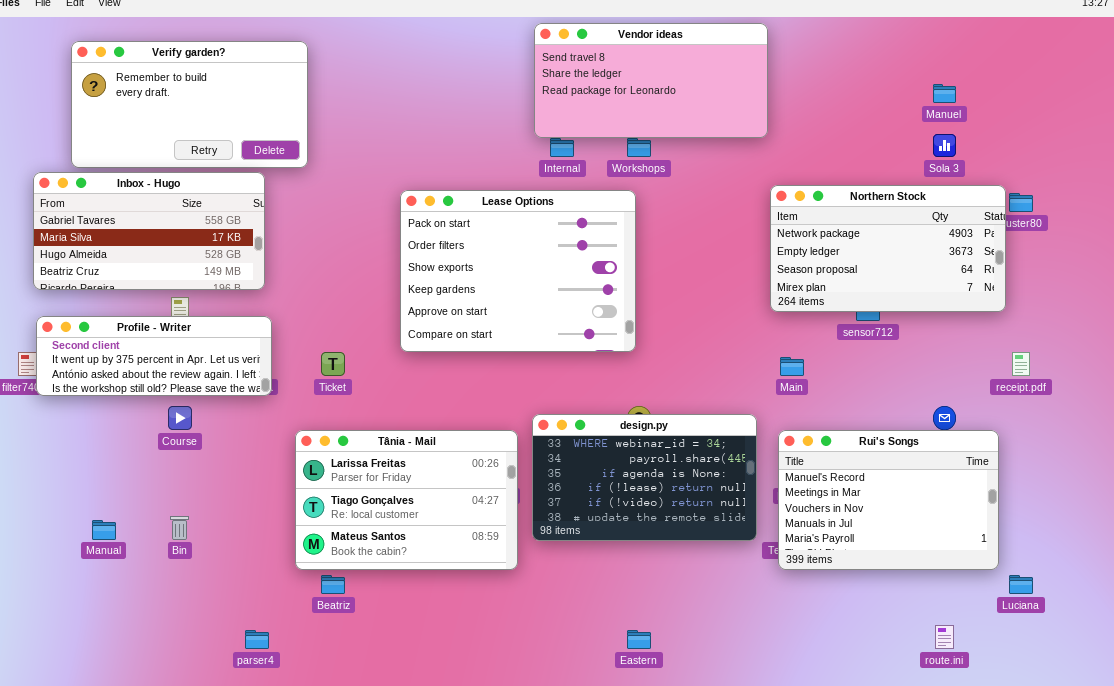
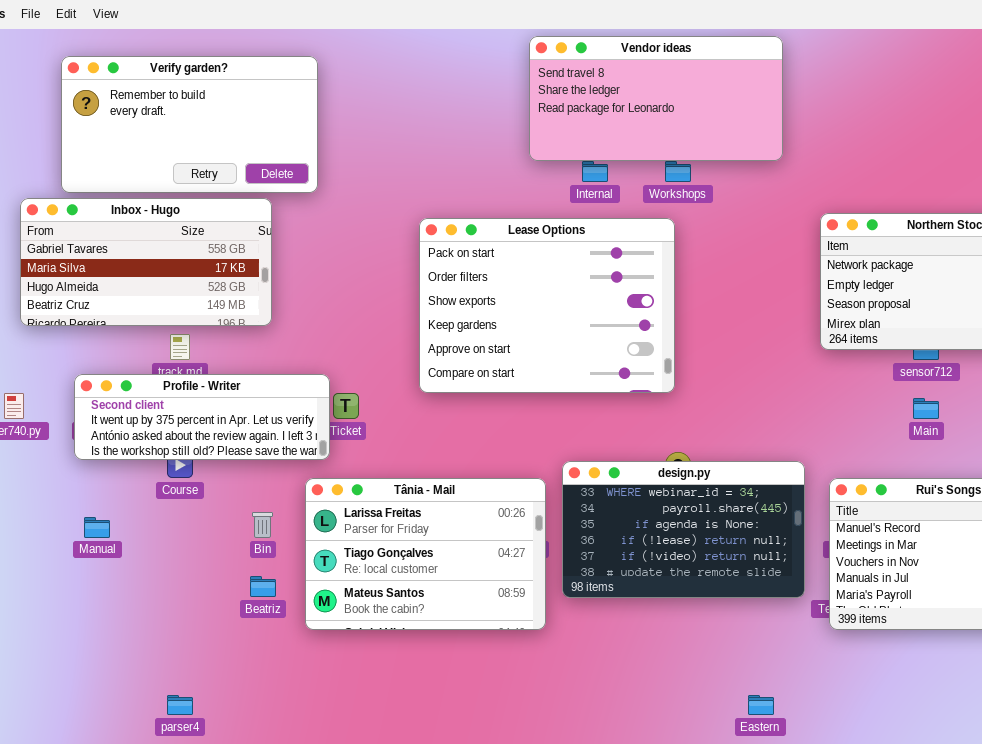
Vendor ideas: [534,23,768,138] -> [529,36,783,161], moved
Profile - Writer: [36,316,272,396] -> [74,374,330,460], moved
Main: [780,357,804,376] -> [913,398,939,419], moved
Bin: [170,516,189,540] -> [252,512,273,538], moved
Manual: [92,520,116,540] -> [84,517,110,538], moved
Beatriz: [321,575,345,594] -> [250,576,276,597], moved
parser4: [245,630,269,649] -> [167,695,193,715], moved
Eastern: [627,630,651,649] -> [748,695,774,715], moved

